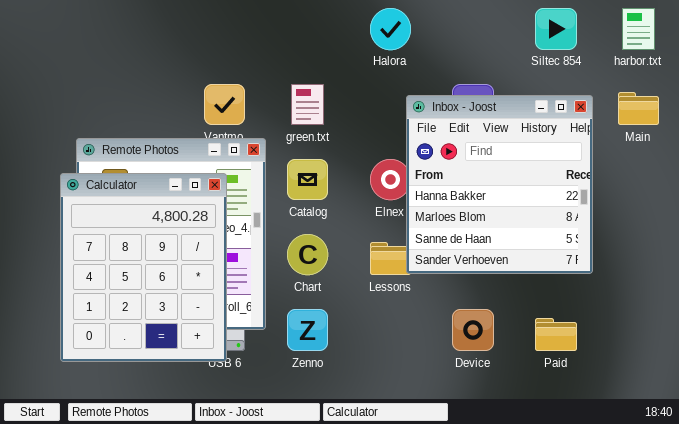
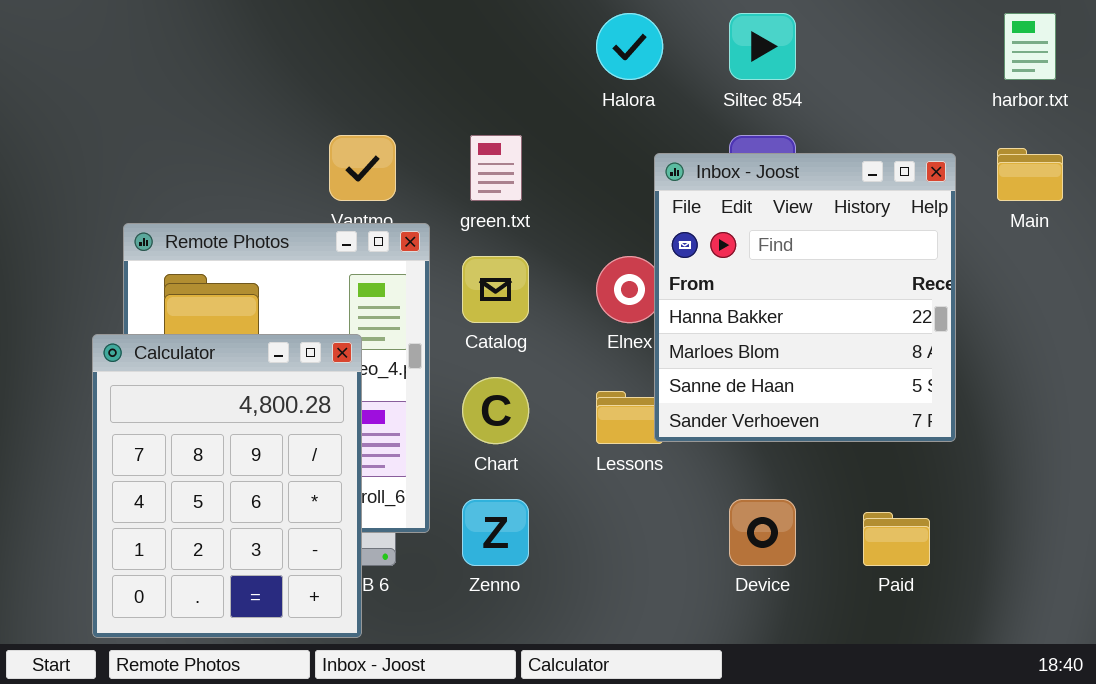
Siltec 854: [535,8,577,50] -> [729,13,796,80], moved
Calculator: [60,173,227,362] -> [92,334,362,638], moved

